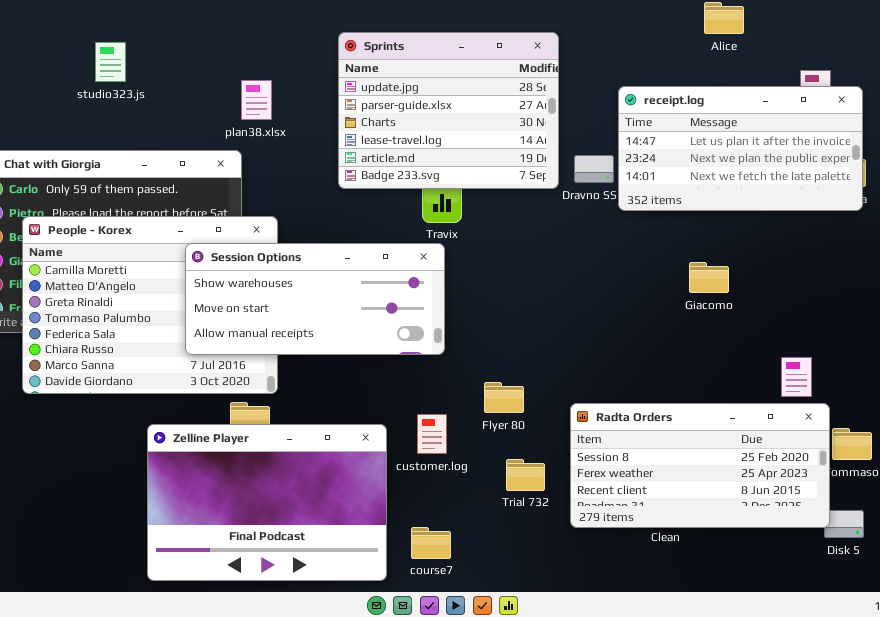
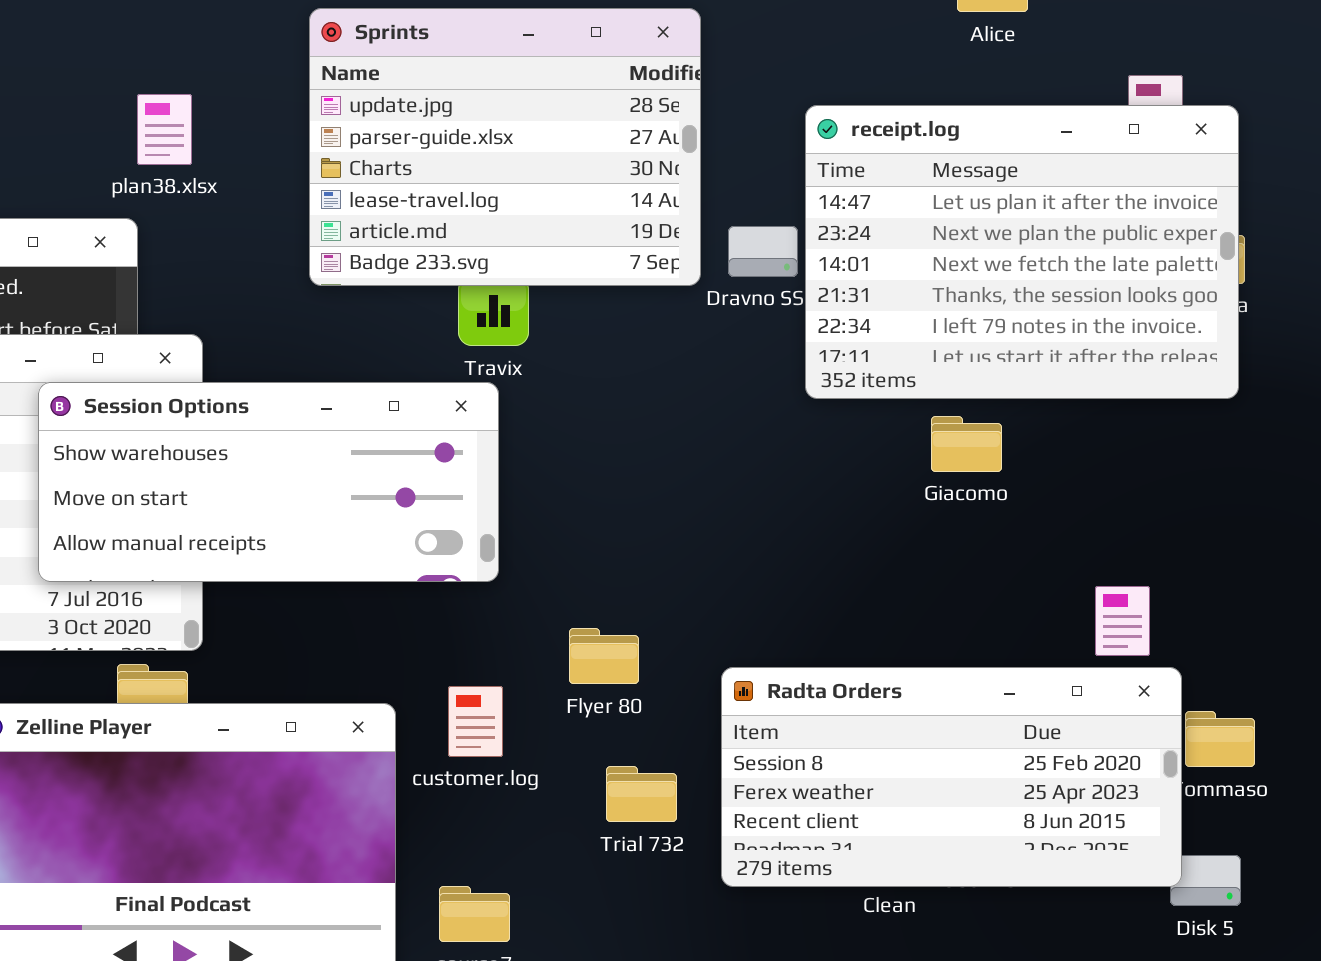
receipt.log: [618,86,863,211] -> [805,105,1239,399], resized

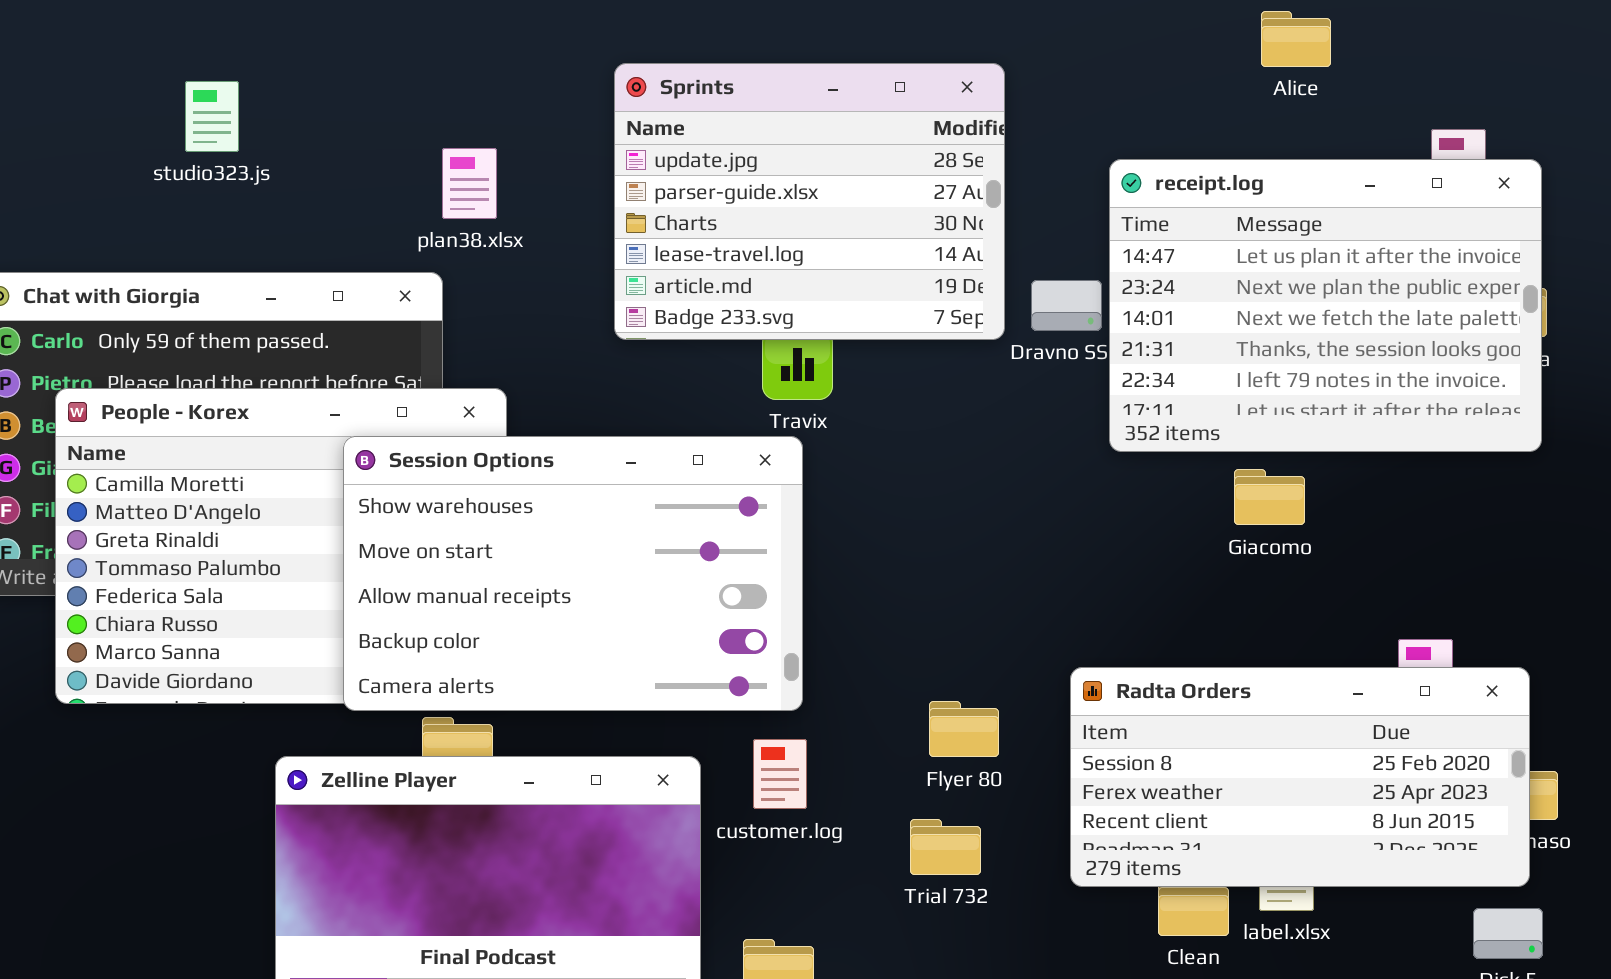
Session Options: [38,382,499,582] -> [343,436,803,711], resized
Flyer 80: [569,628,639,684] -> [929,701,999,757], moved
Radta Orders: [721,667,1182,887] -> [1070,667,1530,887], moved

